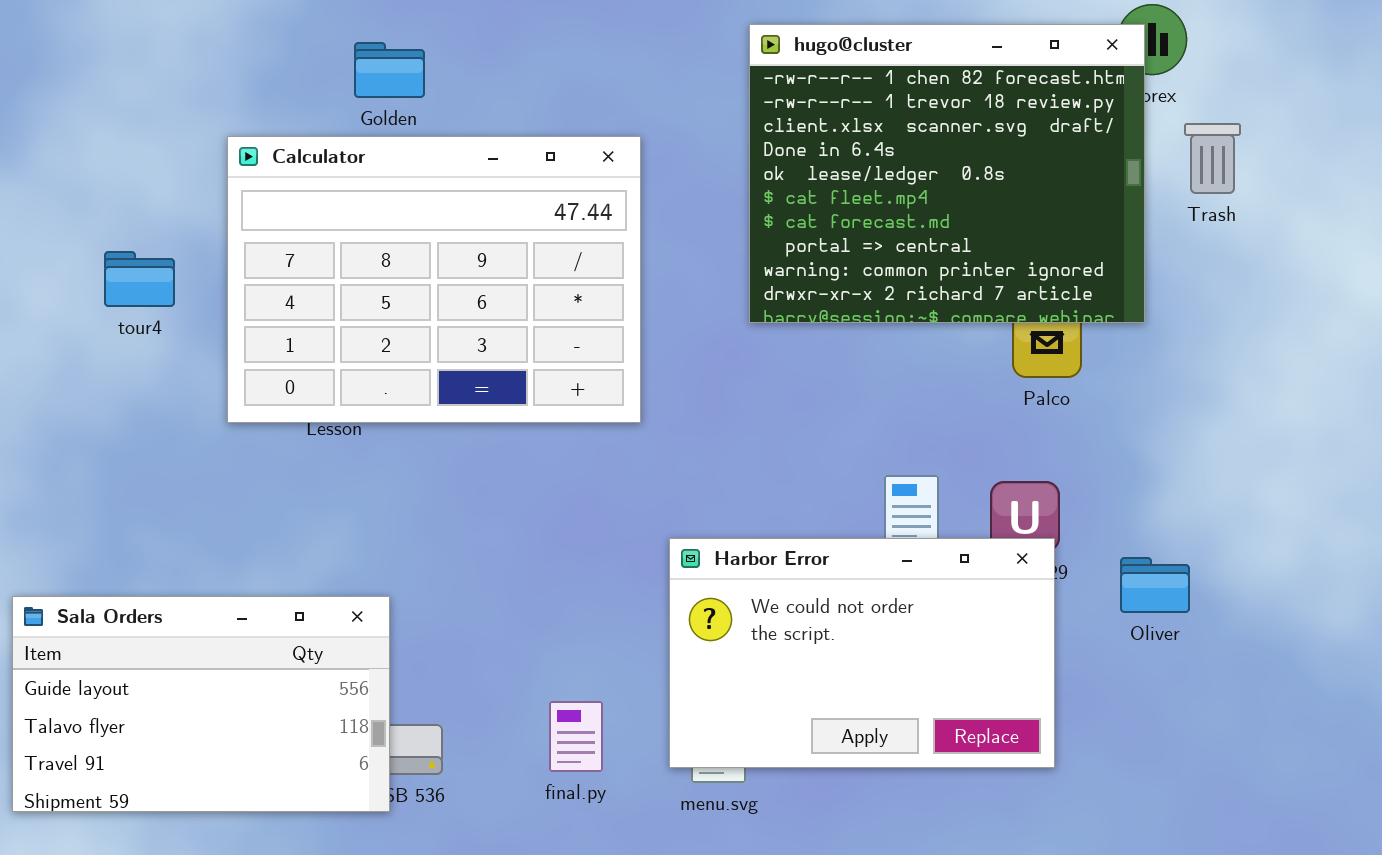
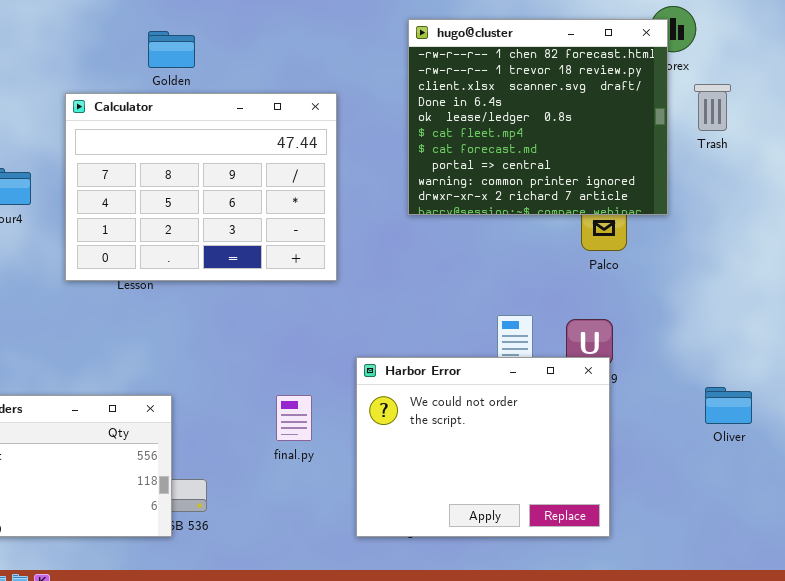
Harbor Error: [669,538,1055,768] -> [356,357,610,537], resized
Oliver: [1120,557,1190,613] -> [705,387,752,424], moved
final.py: [549,701,603,772] -> [276,395,312,441], moved

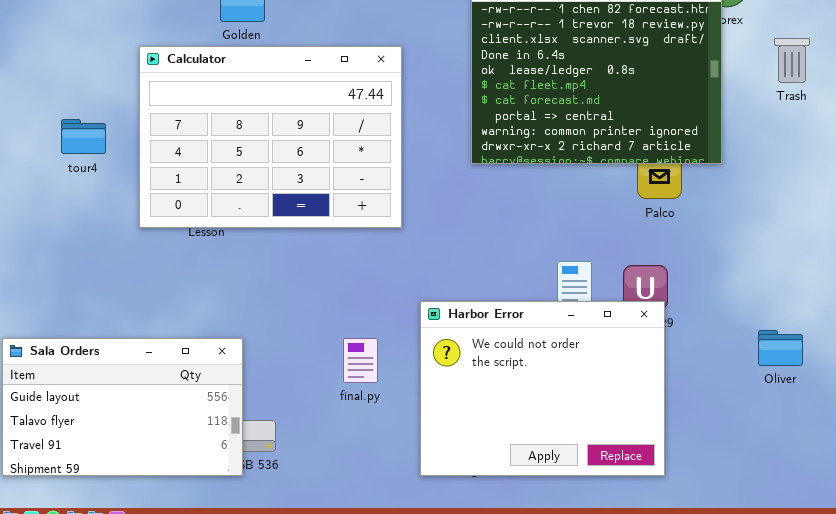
Trash: [694,84,731,131] -> [774,38,810,83], moved

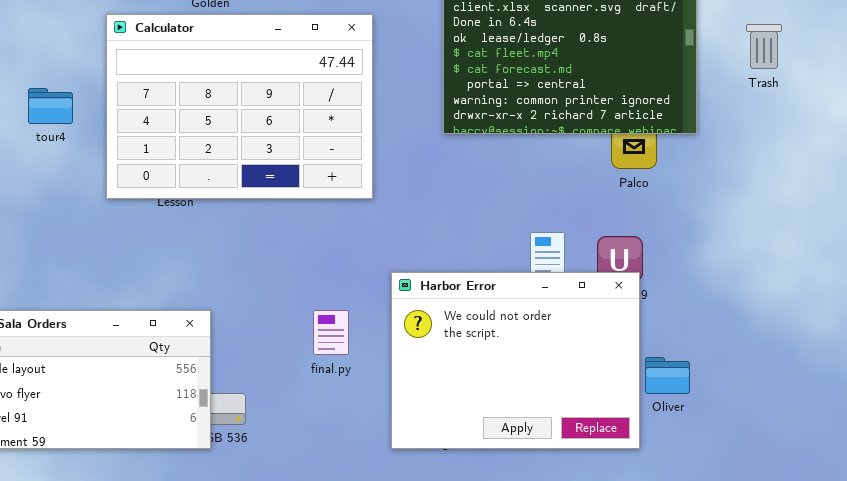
Trash: [774,38,810,83] -> [746,24,782,69], moved
Oliver: [758,330,803,366] -> [645,357,690,394], moved

